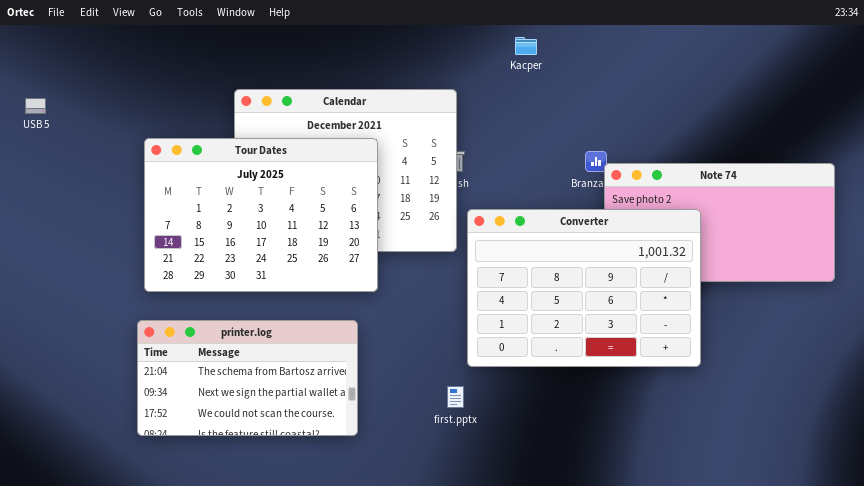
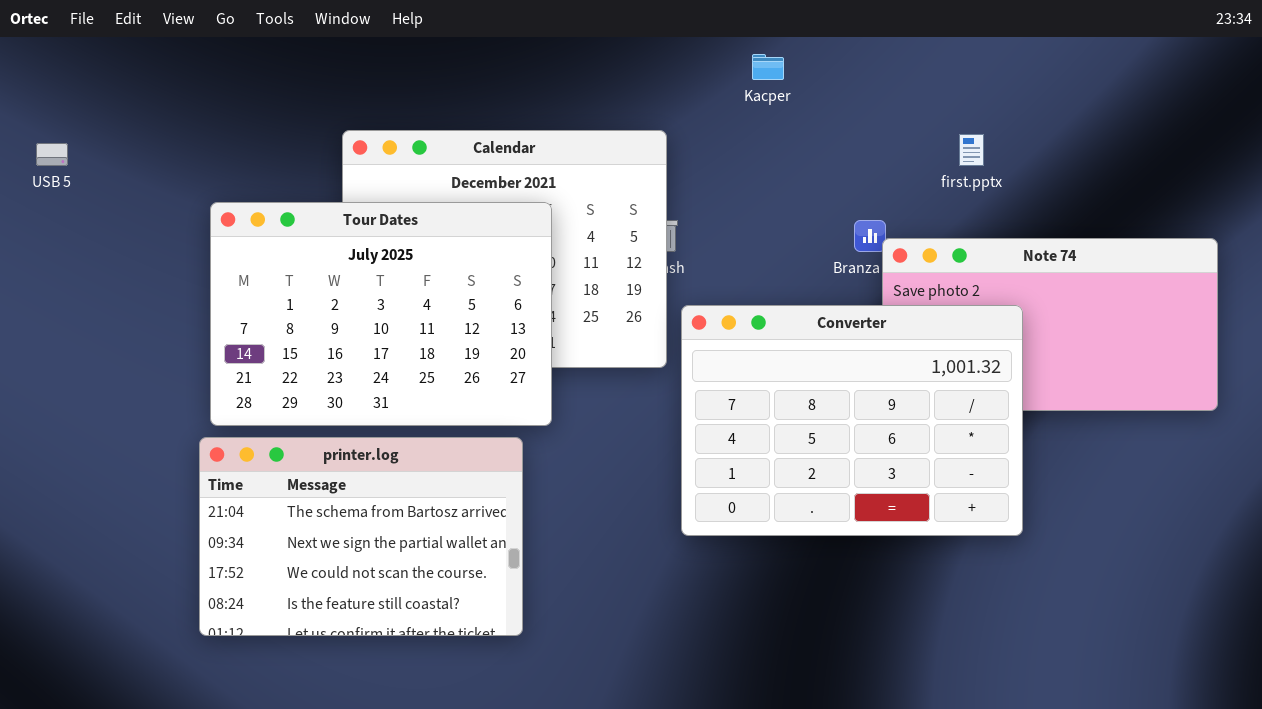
printer.log: [137,320,358,436] -> [199,437,523,636], resized
first.pptx: [447,386,464,408] -> [959,134,984,166], moved

